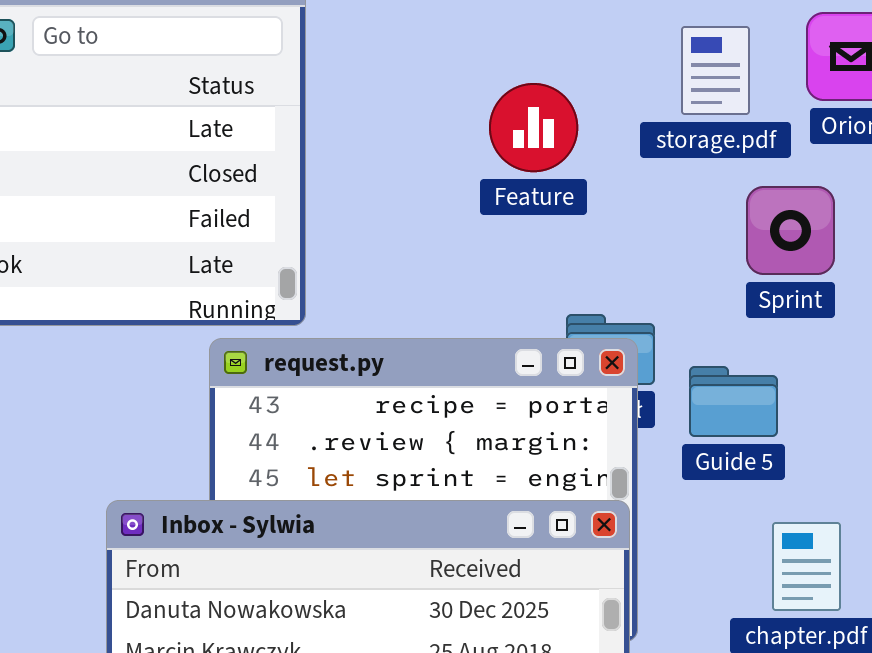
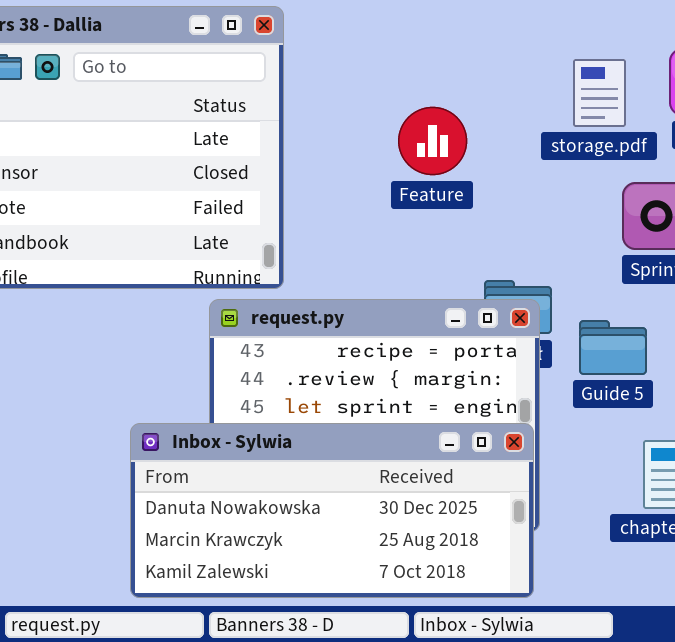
Feature: [489,83,578,172] -> [398,107,467,175], moved

